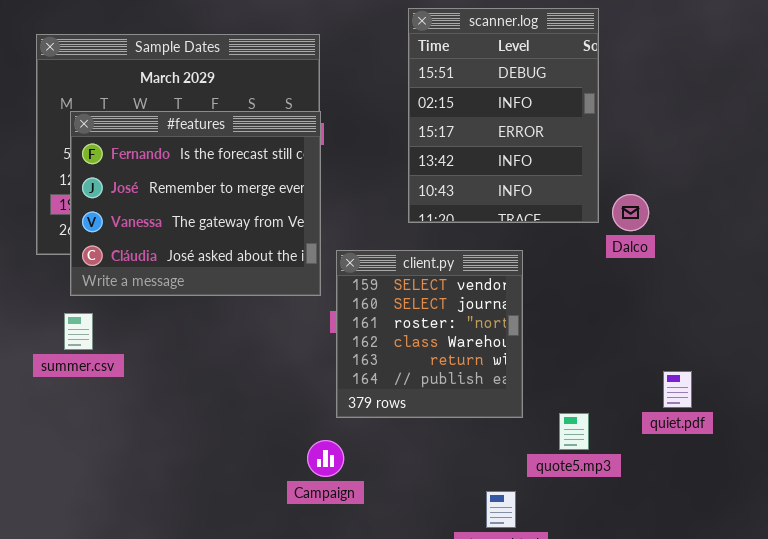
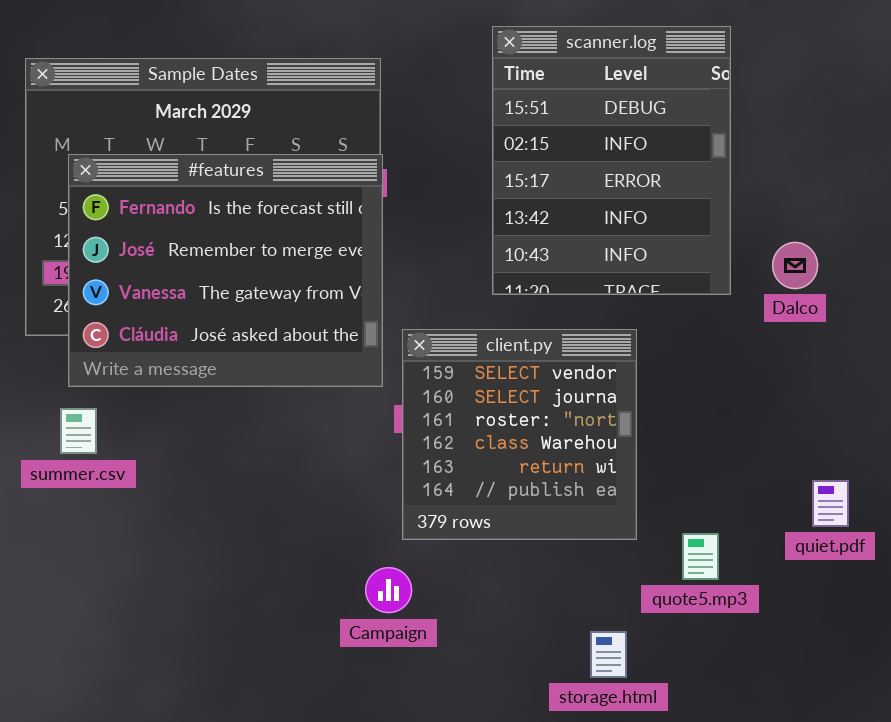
Dalco: [612,194,649,231] -> [772,242,818,289], moved

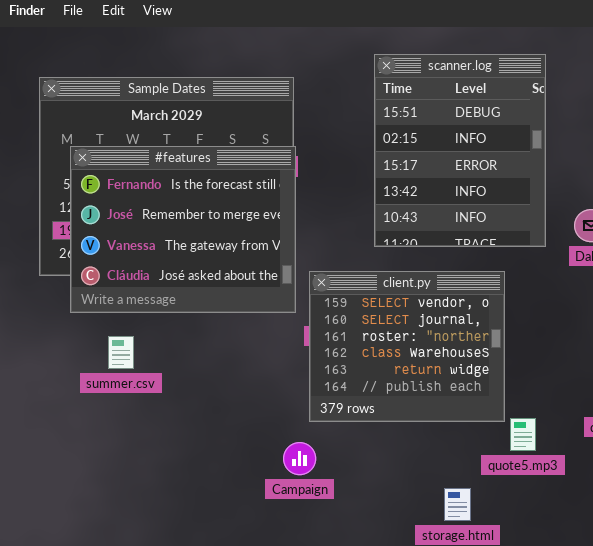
client.py: [402,329,637,540] -> [309,271,505,422], resized
summer.csv: [60,408,97,454] -> [108,336,134,369], moved

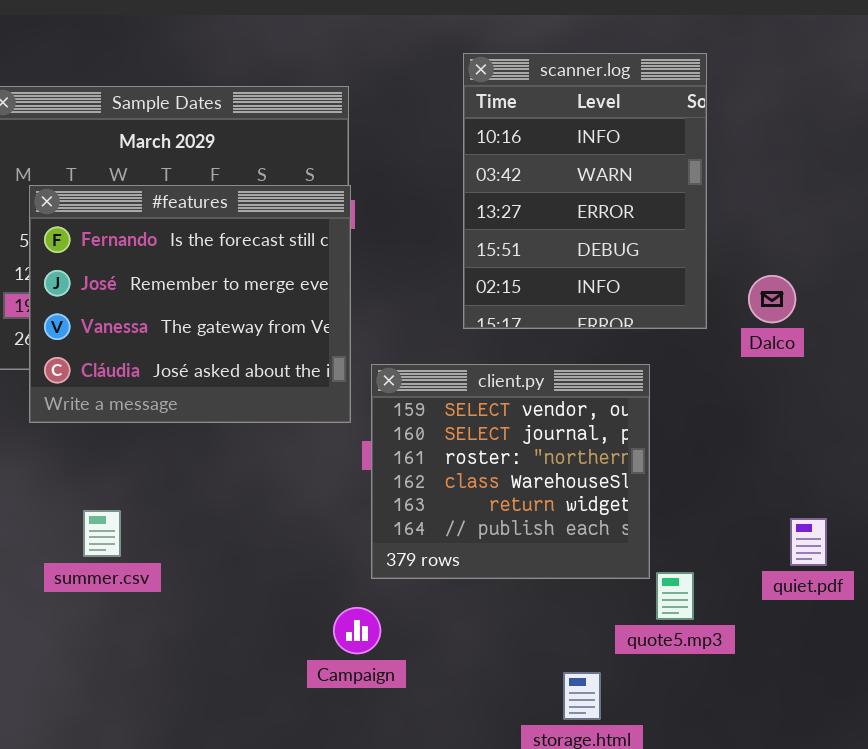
scanner.log: [374,54,546,247] -> [463,53,707,329], scrolled up 3 rows
summer.csv: [108,336,134,369] -> [83,510,121,557], moved

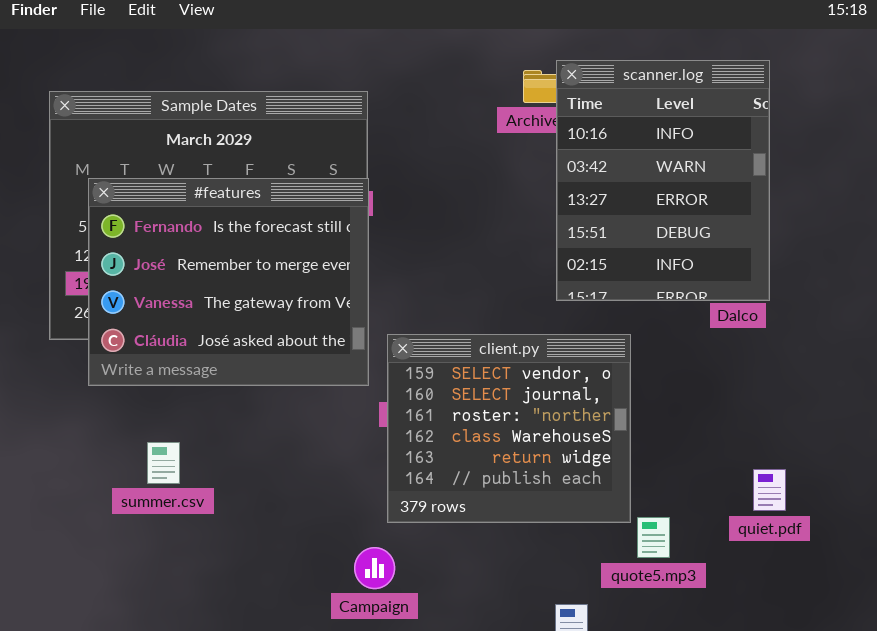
scanner.log: [463,53,707,329] -> [556,60,770,301], moved
summer.csv: [83,510,121,557] -> [147,442,180,484], moved

